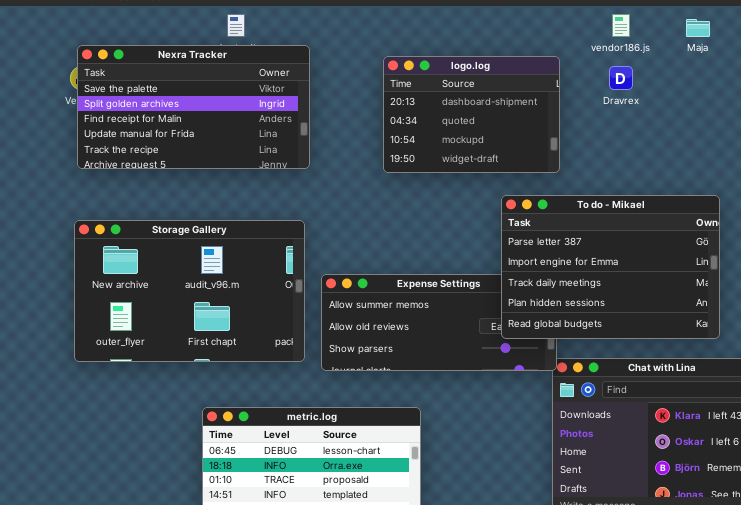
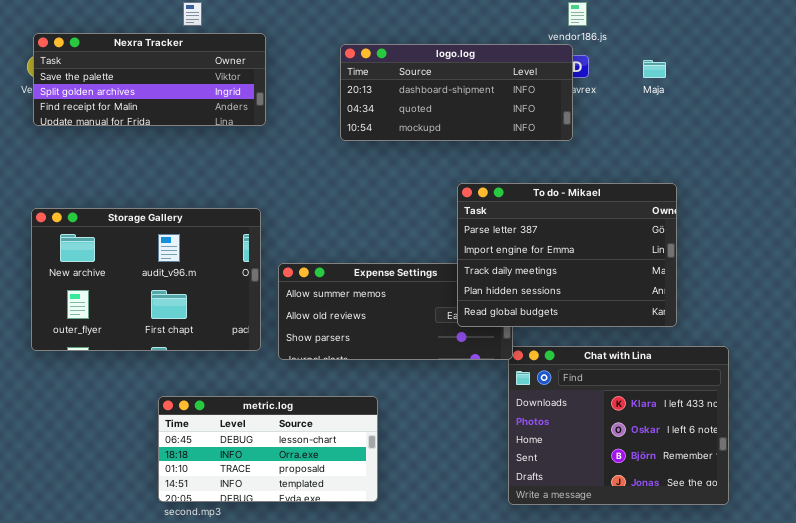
Maja: [686,19,710,37] -> [643,60,666,78], moved
Nexra Tracker: [77,45,310,169] -> [33,33,266,126], resized
logo.log: [383,56,560,173] -> [340,44,573,141], resized

